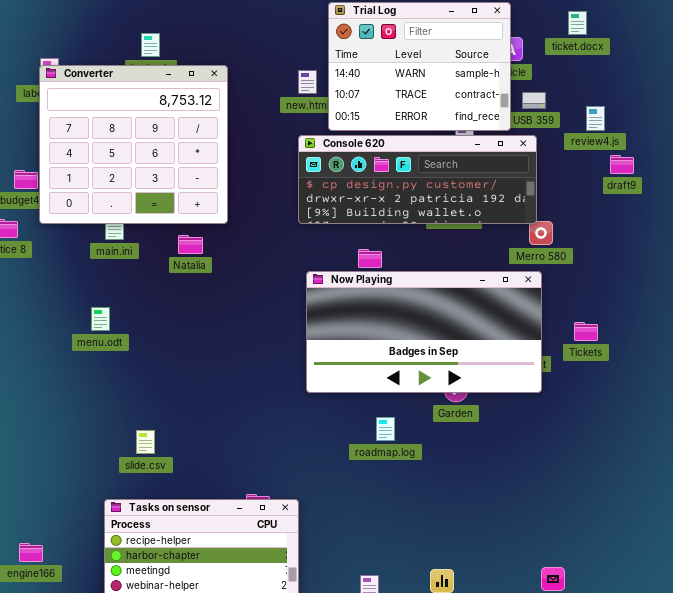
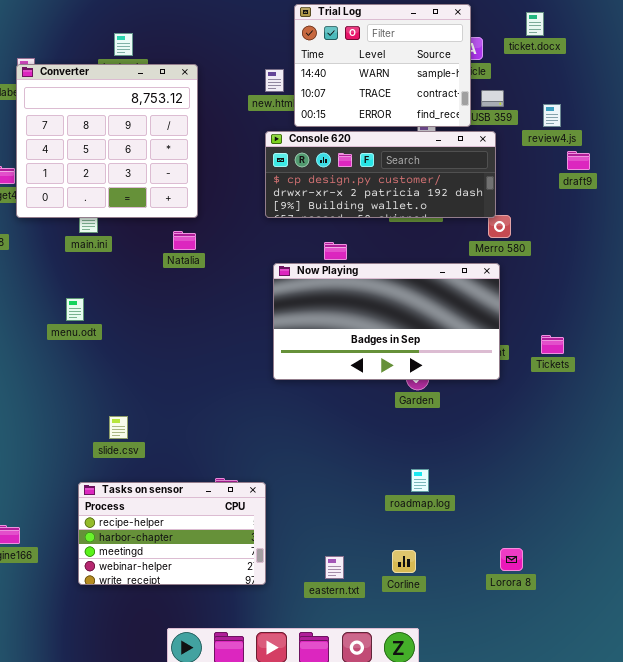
Natalia: [178,235,203,254] -> [173,231,196,250], moved
Tickets: [574,322,598,341] -> [541,335,564,354], moved
roadmap.log: [376,417,395,441] -> [411,469,429,492], moved

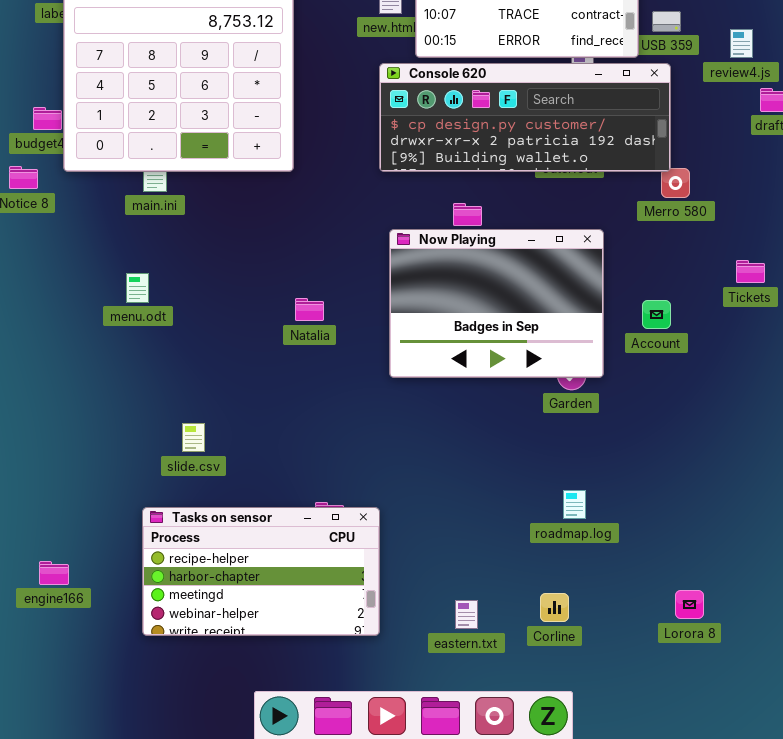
Natalia: [173,231,196,250] -> [295,298,324,321], moved
Now Playing: [273,263,500,380] -> [389,229,604,378], resized
Tickets: [541,335,564,354] -> [736,260,765,283], moved

